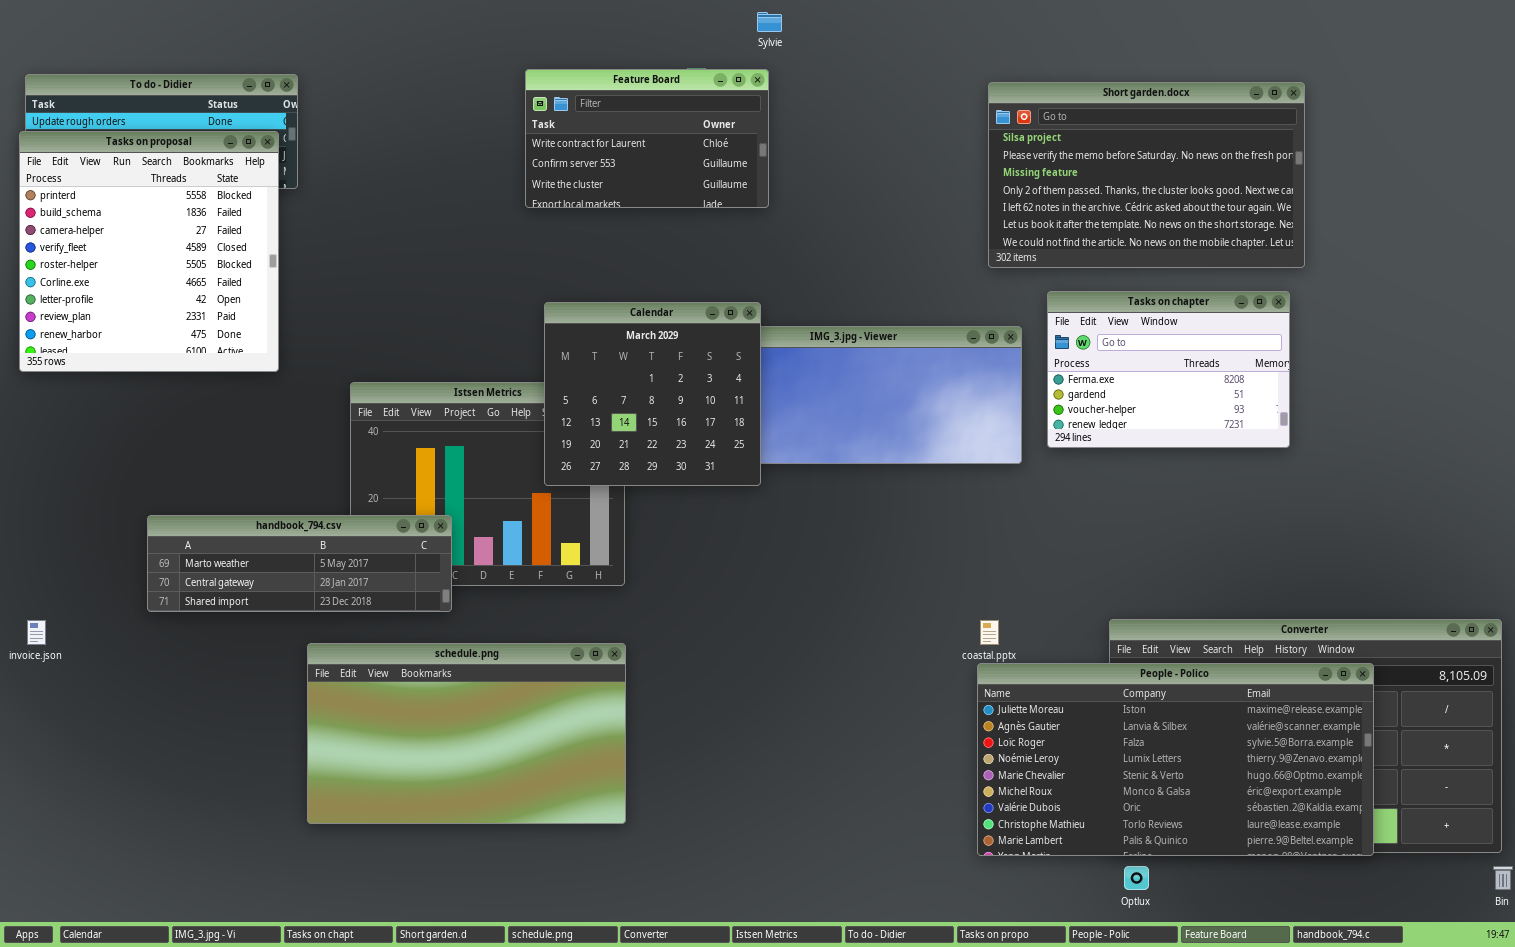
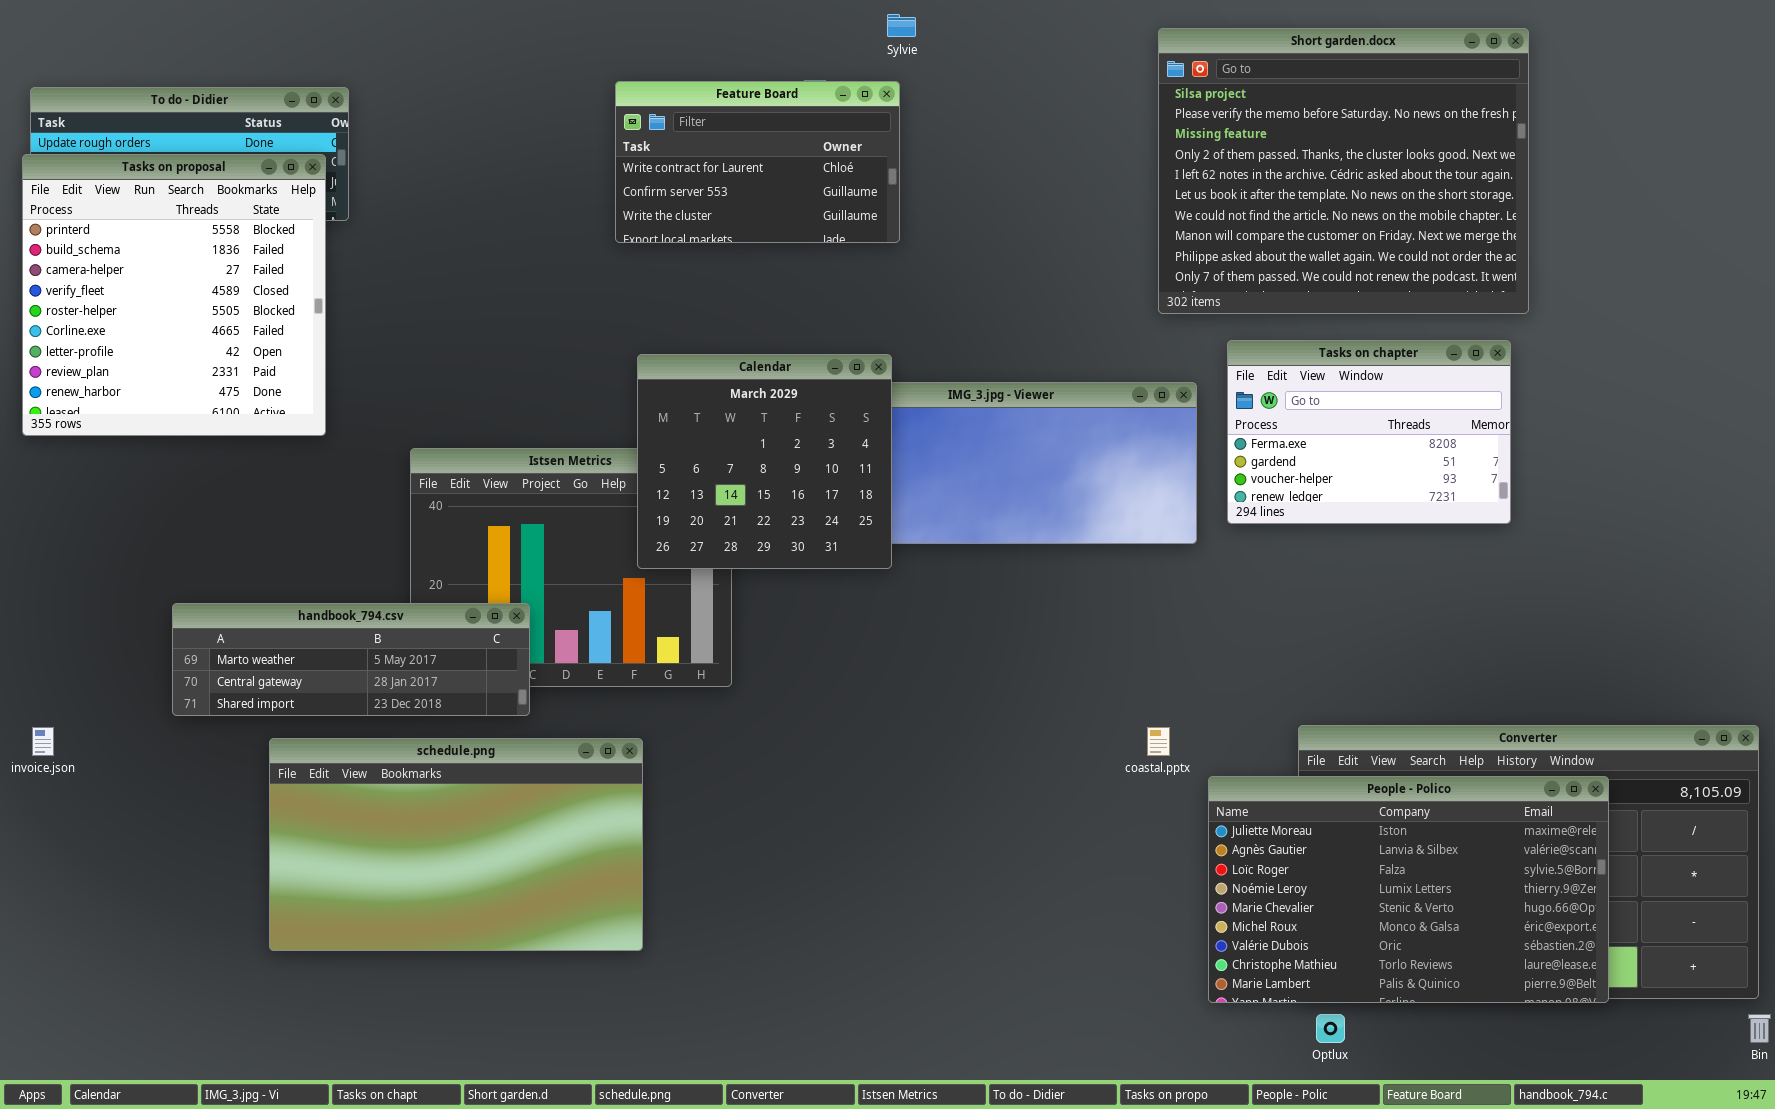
Short garden.docx: [988,82,1305,268] -> [1158,28,1529,314], resized
schedule.png: [307,643,626,824] -> [269,738,643,951], moved
People - Polico: [977,663,1374,856] -> [1208,776,1609,1003], resized

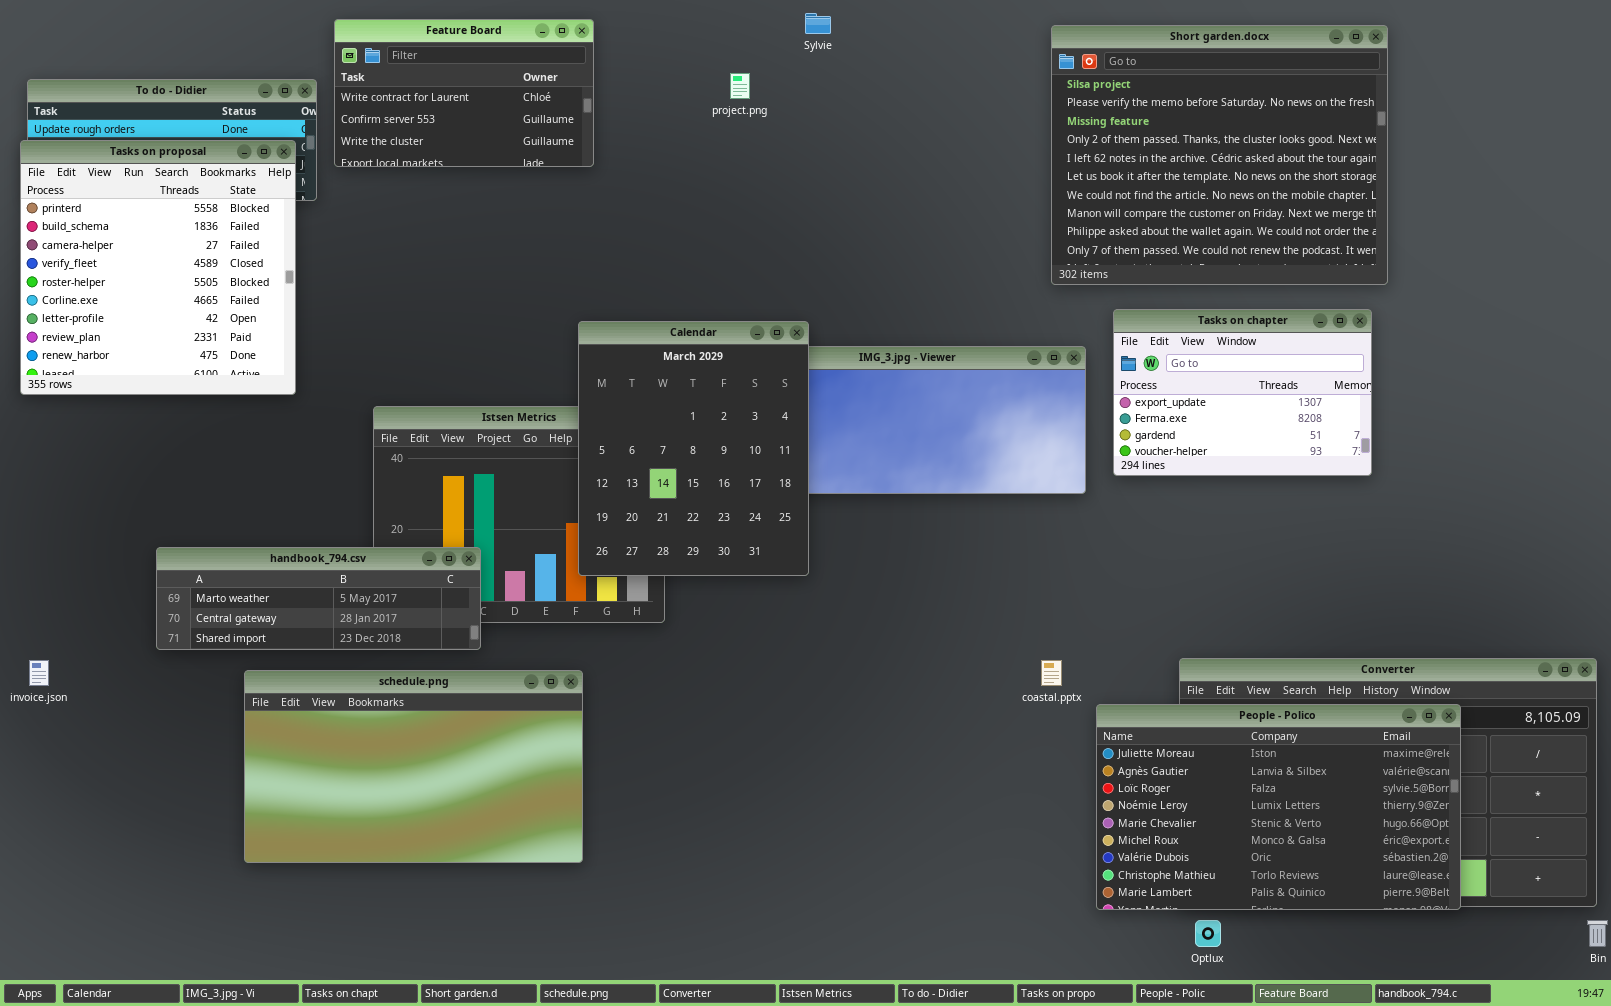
Feature Board: [615,81,900,243] -> [334,19,594,167], moved
Tasks on chapter: [1227,340,1511,524] -> [1113,309,1372,476], scrolled up 1 row
Calendar: [637,354,892,569] -> [578,321,809,576], resized

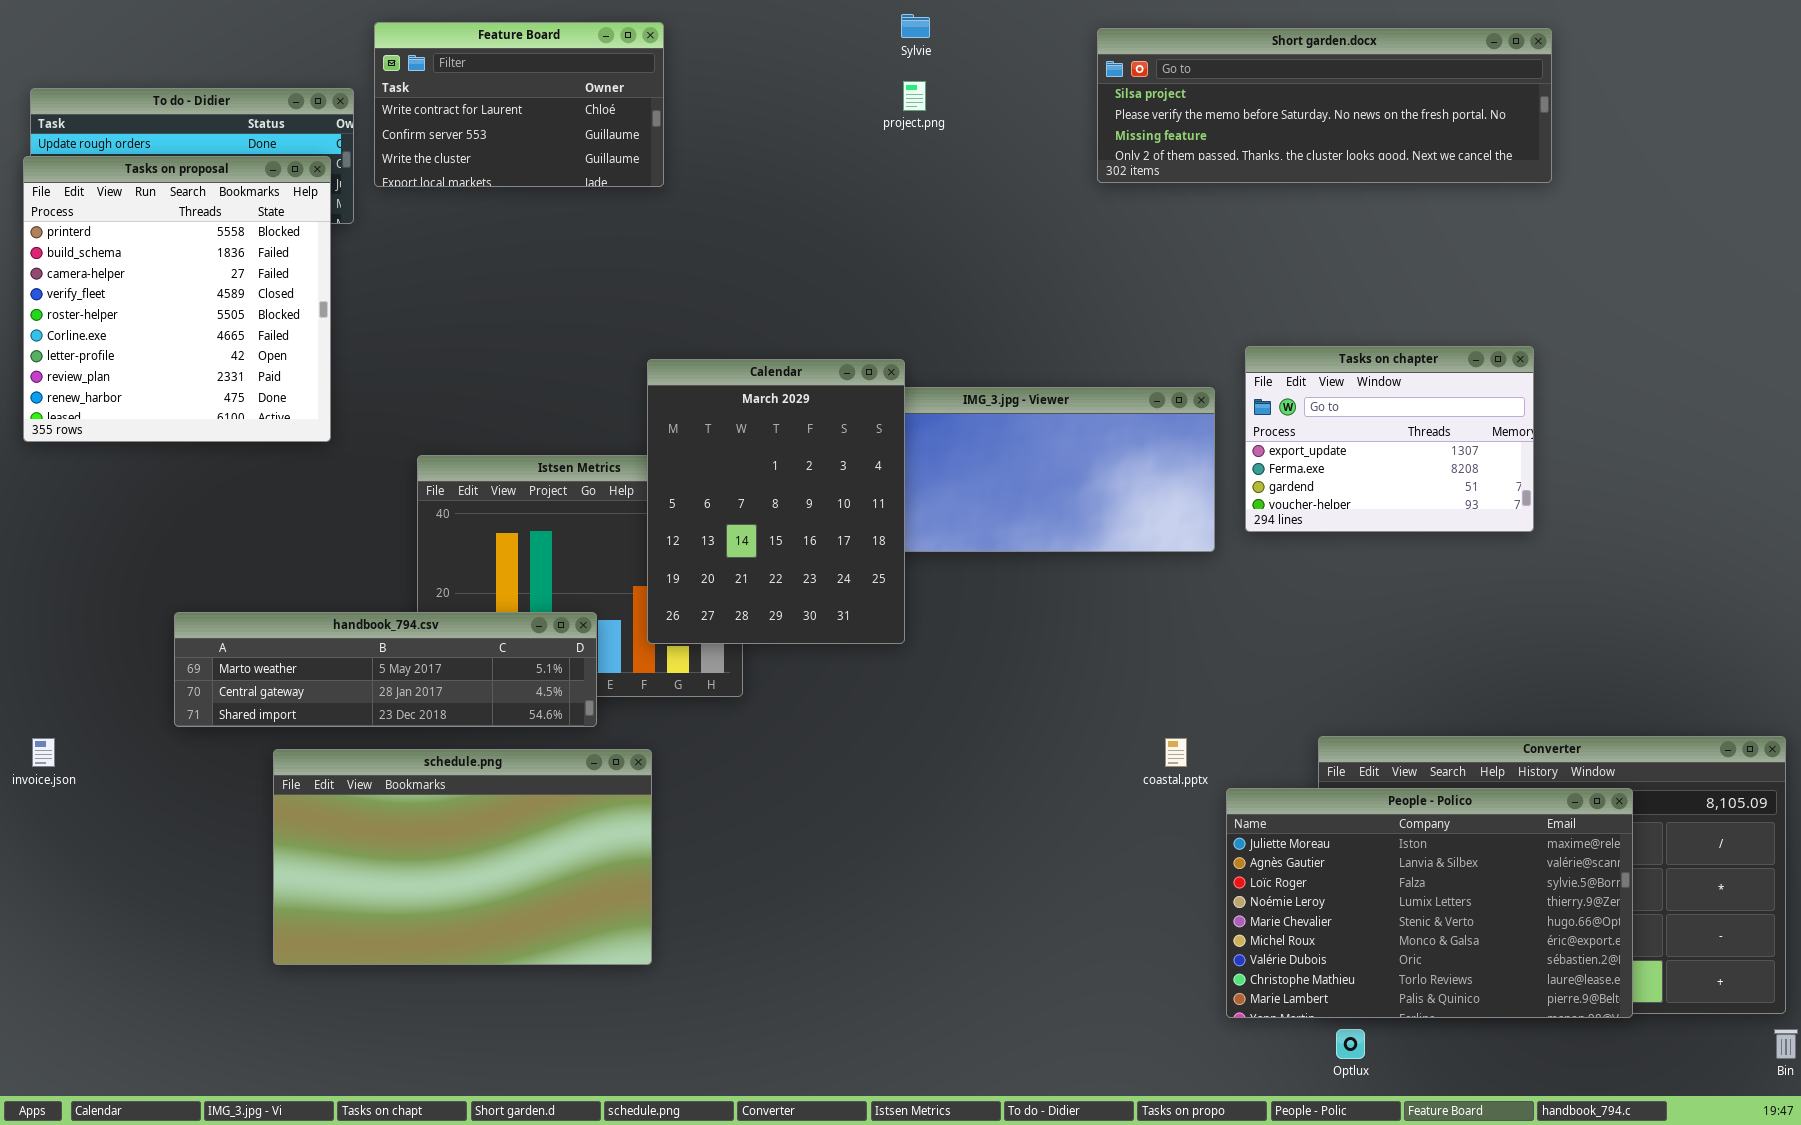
Short garden.docx: [1051,25,1388,285] -> [1097,28,1552,183], resized
project.png: [730,73,750,99] -> [903,81,926,111], moved
handbook_794.csv: [156,547,481,650] -> [174,612,597,727], resized

